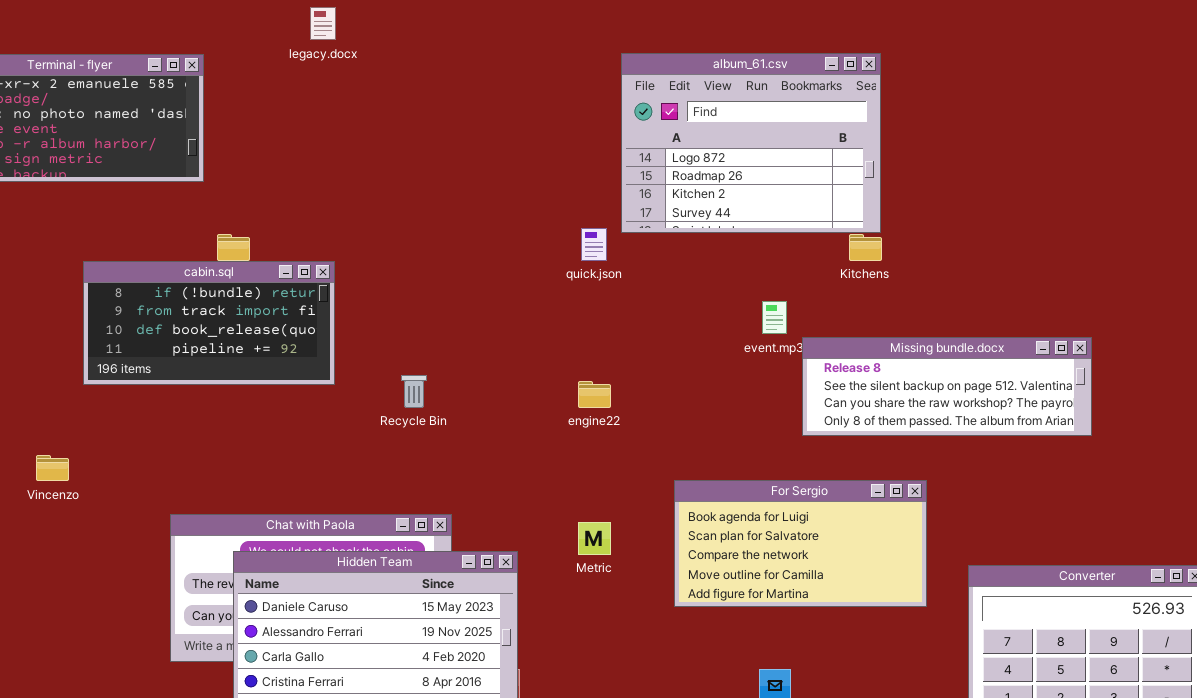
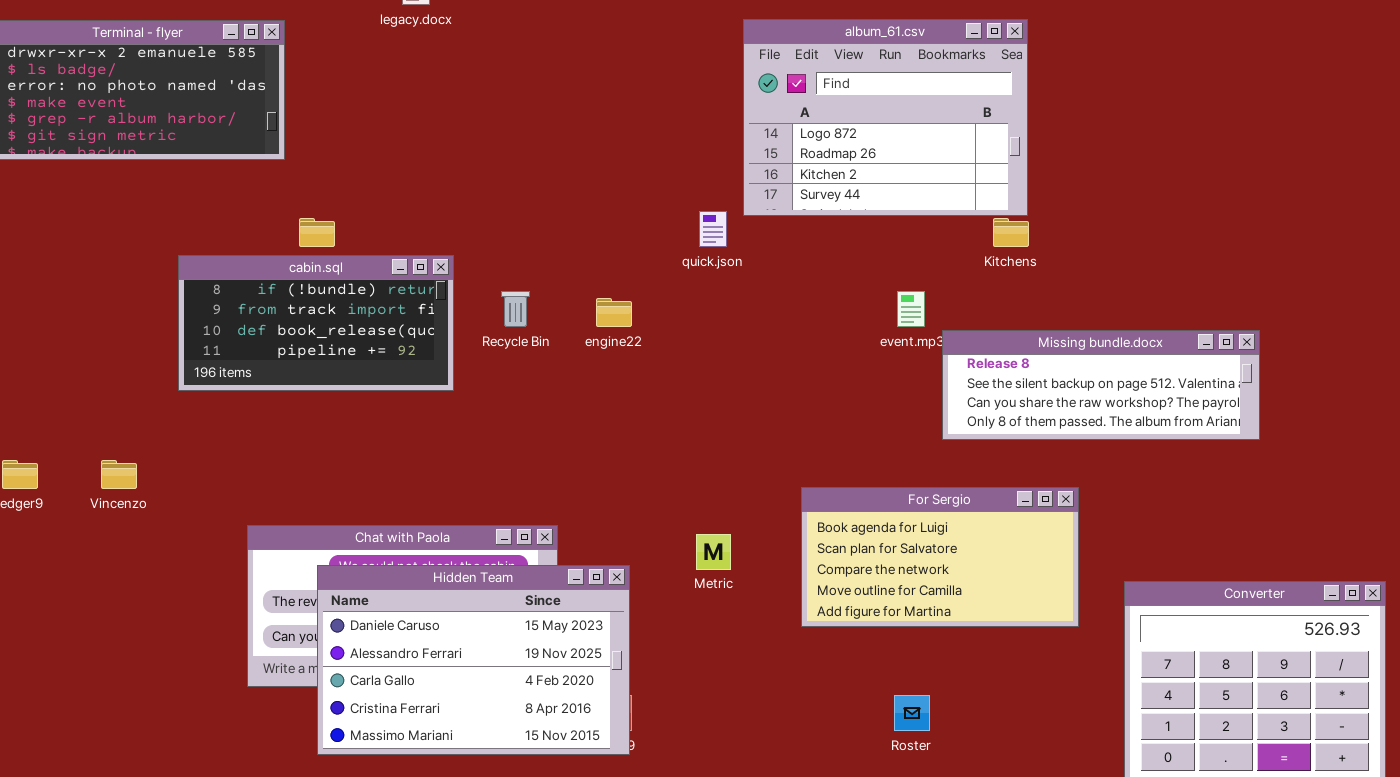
cabin.sql: [83,261,335,385] -> [178,255,454,391], moved
Recycle Bin: [401,375,427,408] -> [501,291,530,327], moved
engine22: [578,381,611,408] -> [596,298,632,327], moved

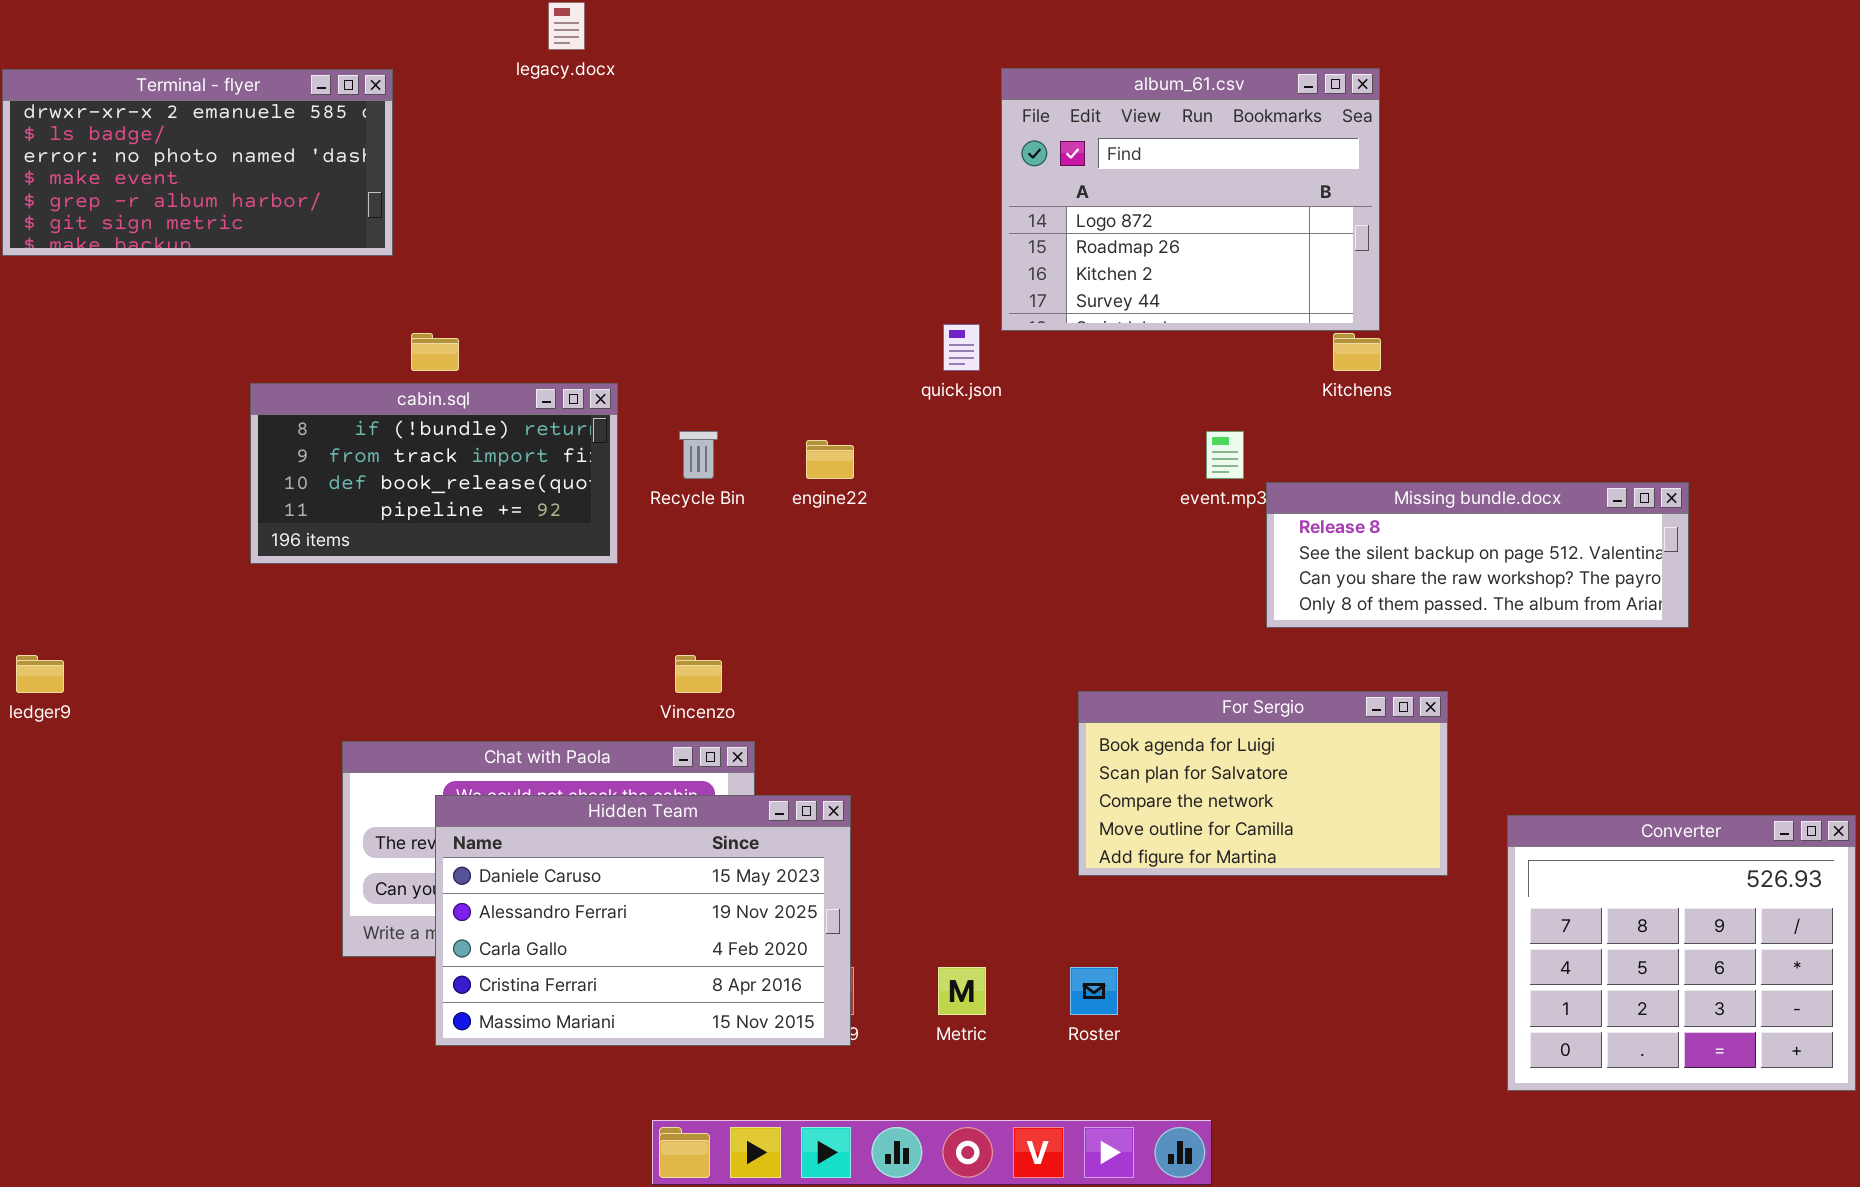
Vincenzo: [101,460,137,489] -> [675,655,722,693], moved
Metric: [696,534,731,570] -> [938,967,986,1015], moved
Roster: [894,695,930,731] -> [1070,967,1118,1015], moved

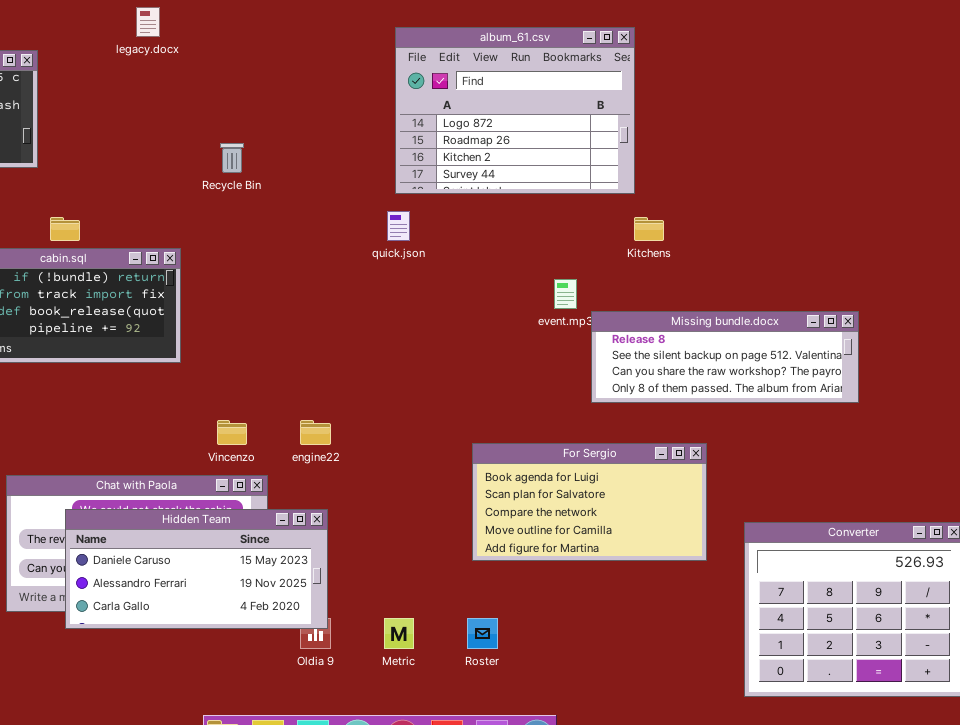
album_61.csv: [1001,68,1380,331] -> [395,27,635,194], moved
Recycle Bin: [679,431,718,479] -> [220,143,244,173], moved
engine22: [806,440,854,479] -> [300,420,331,445], moved
Hidden Team: [435,795,851,1046] -> [65,509,328,629], resized

